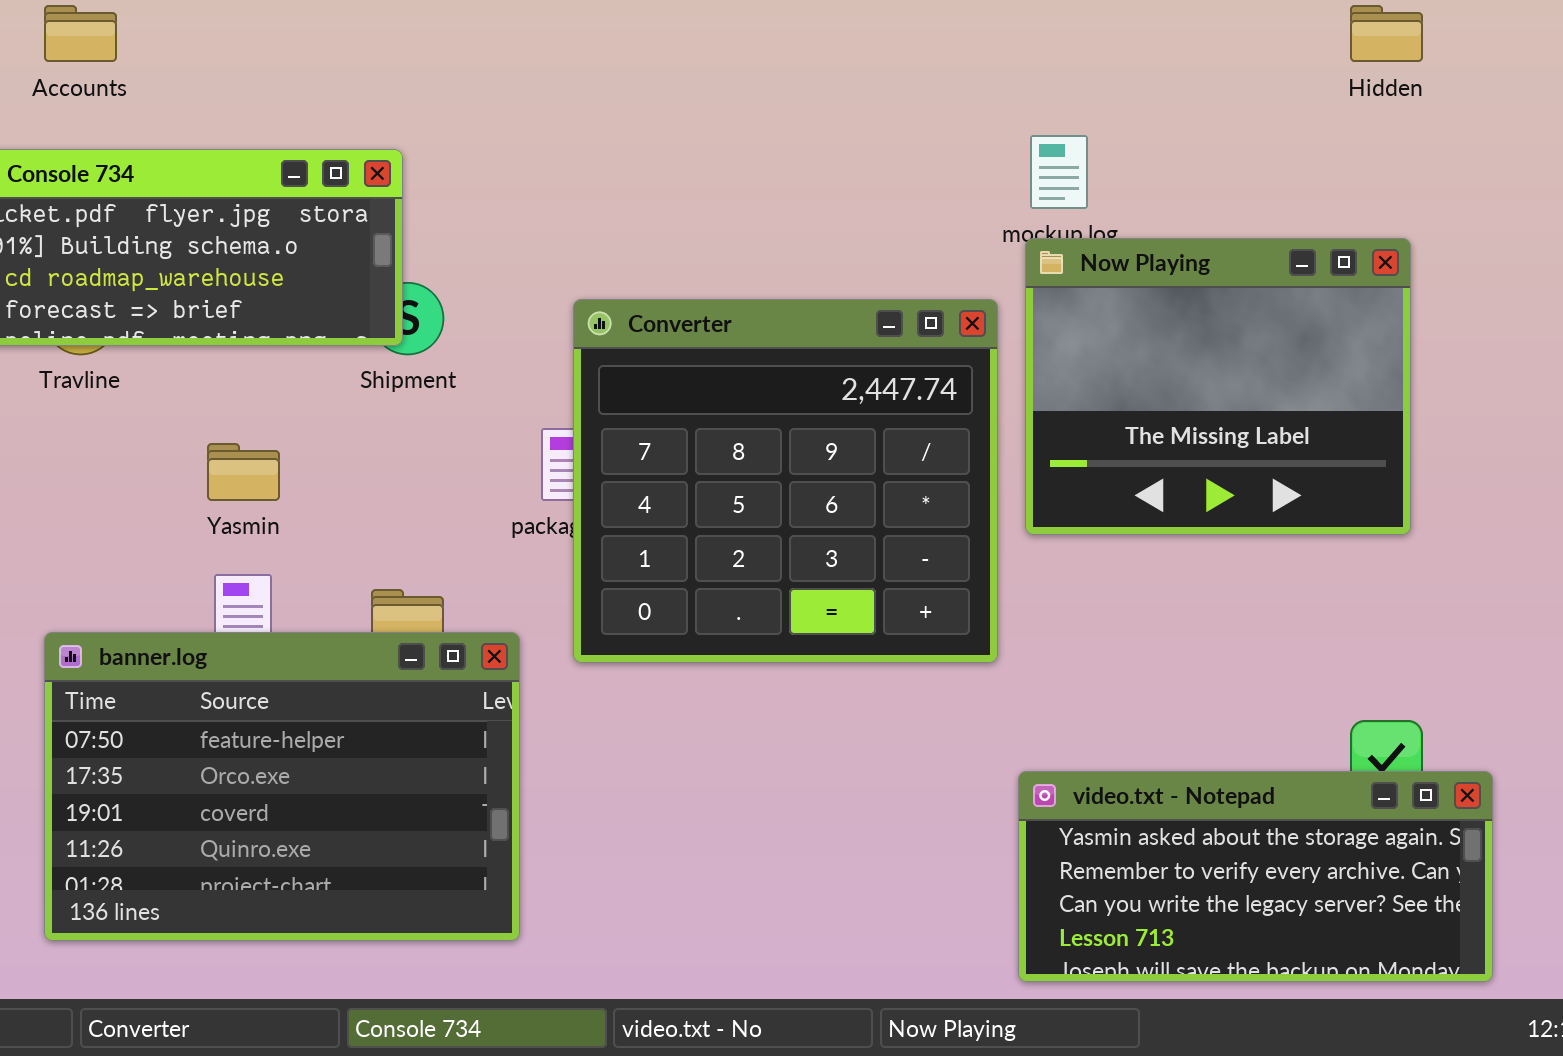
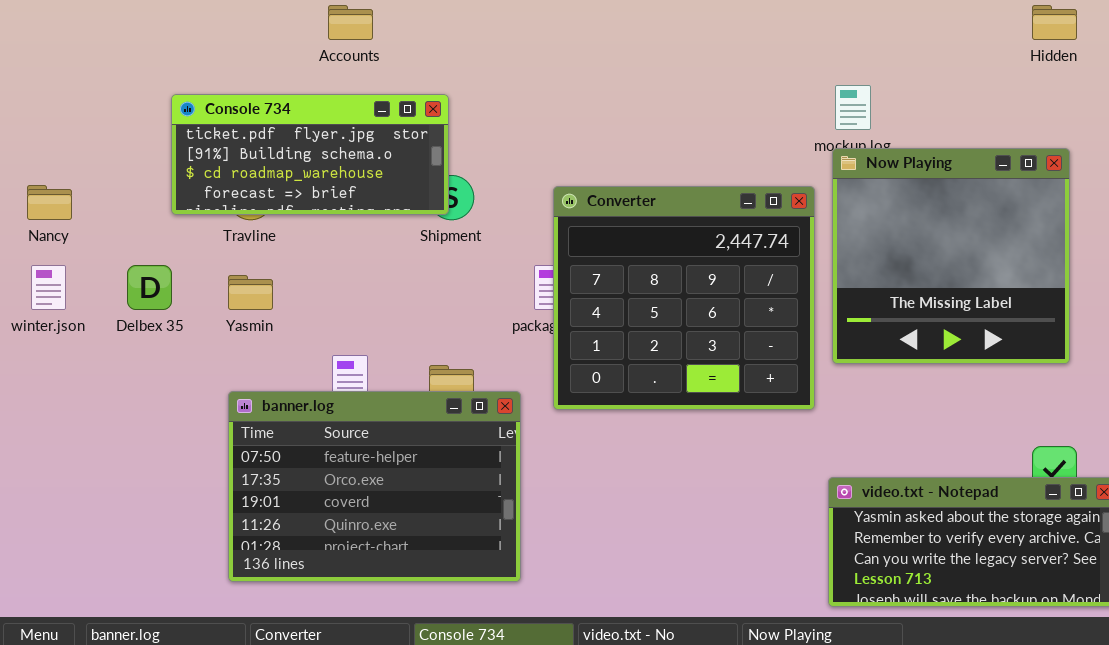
Accounts: [44,5,117,62] -> [328,5,373,40], moved
Now Playing: [1025,238,1411,535] -> [832,148,1070,364], resized
Yasmin: [207,443,280,501] -> [228,275,273,310], moved

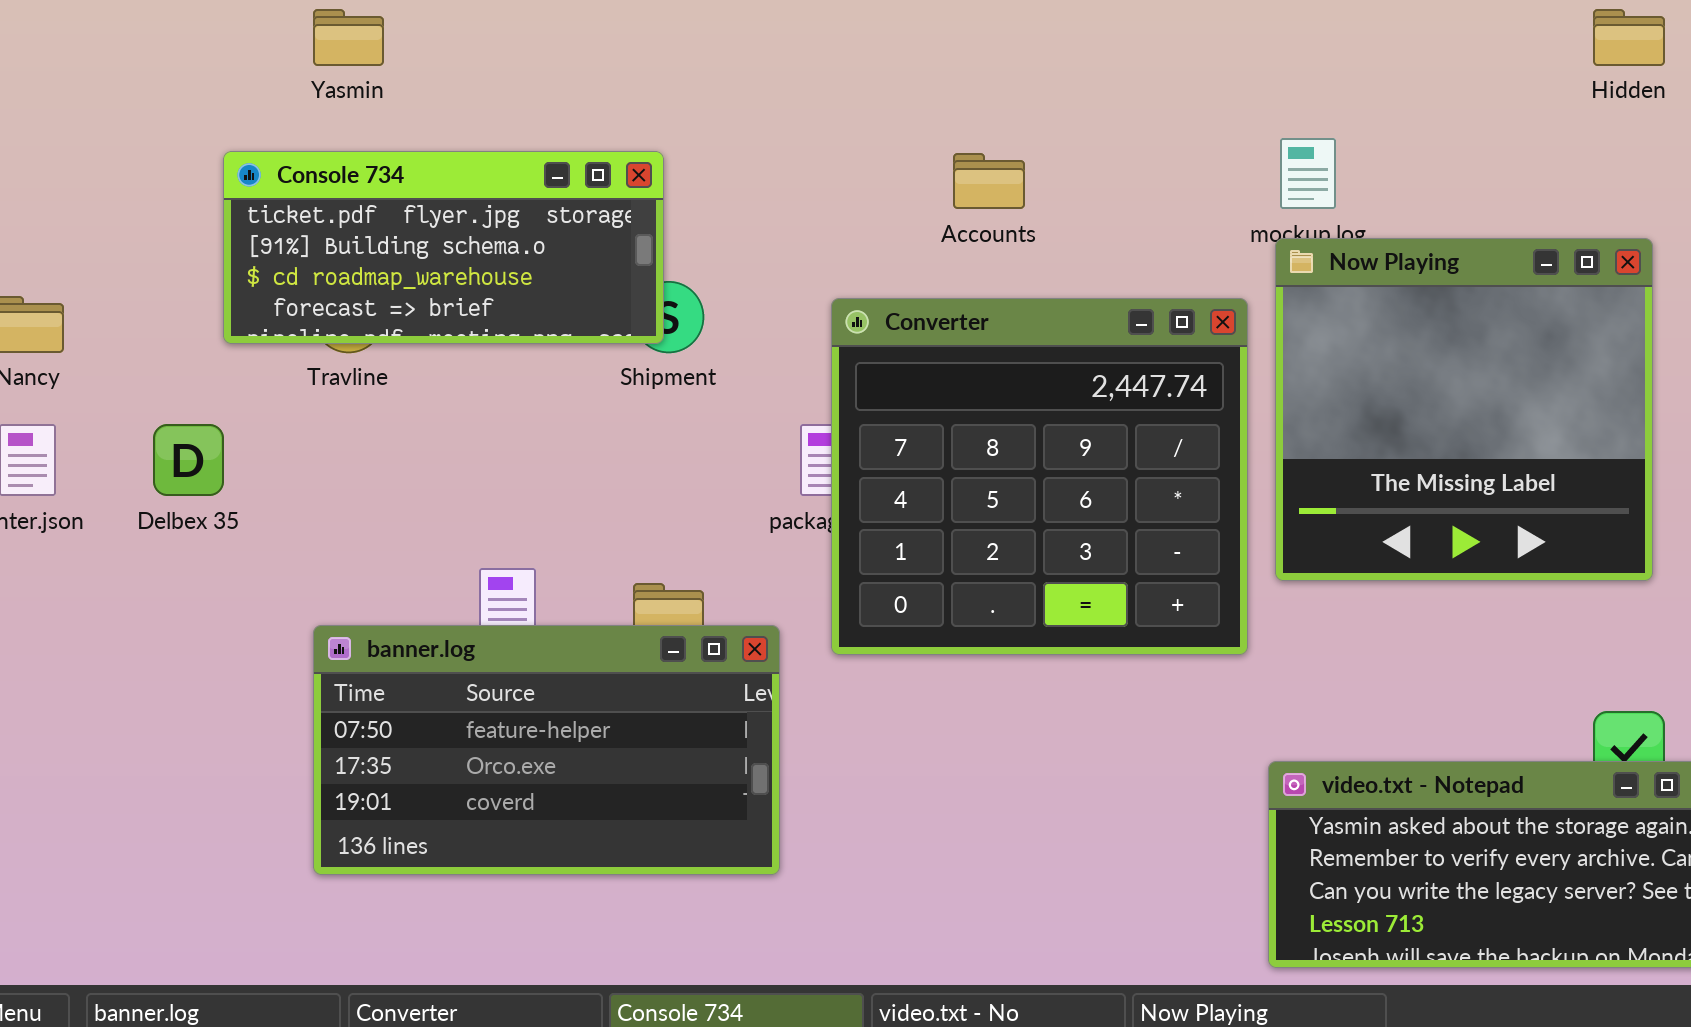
Accounts: [328,5,373,40] -> [953,153,1025,209], moved
Yasmin: [228,275,273,310] -> [313,9,384,66], moved
banner.log: [228,391,521,582] -> [313,625,780,875], resized

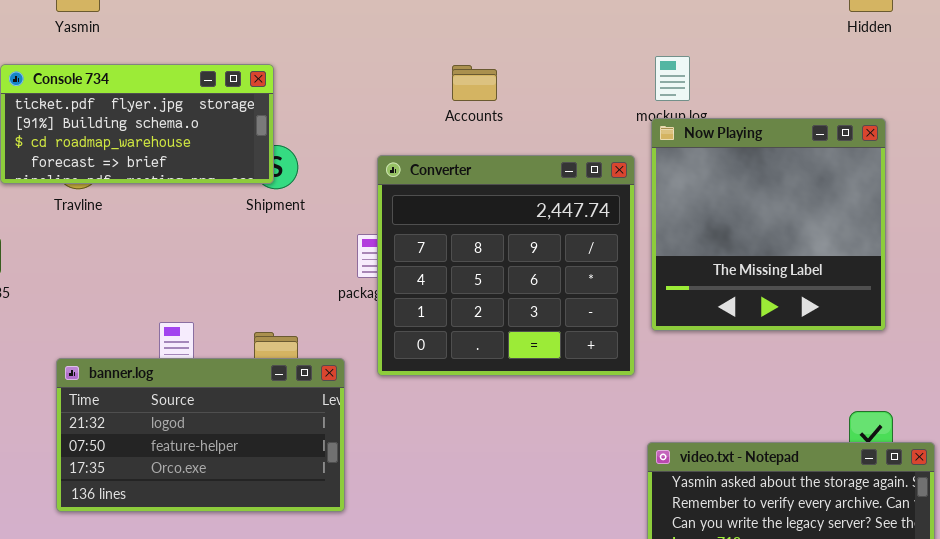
banner.log: [313,625,780,875] -> [56,358,345,512], scrolled up 1 row

